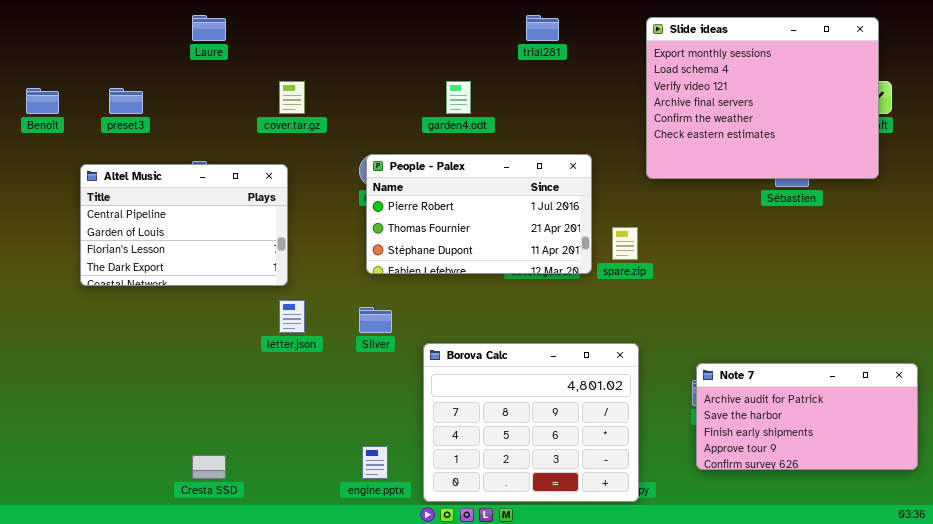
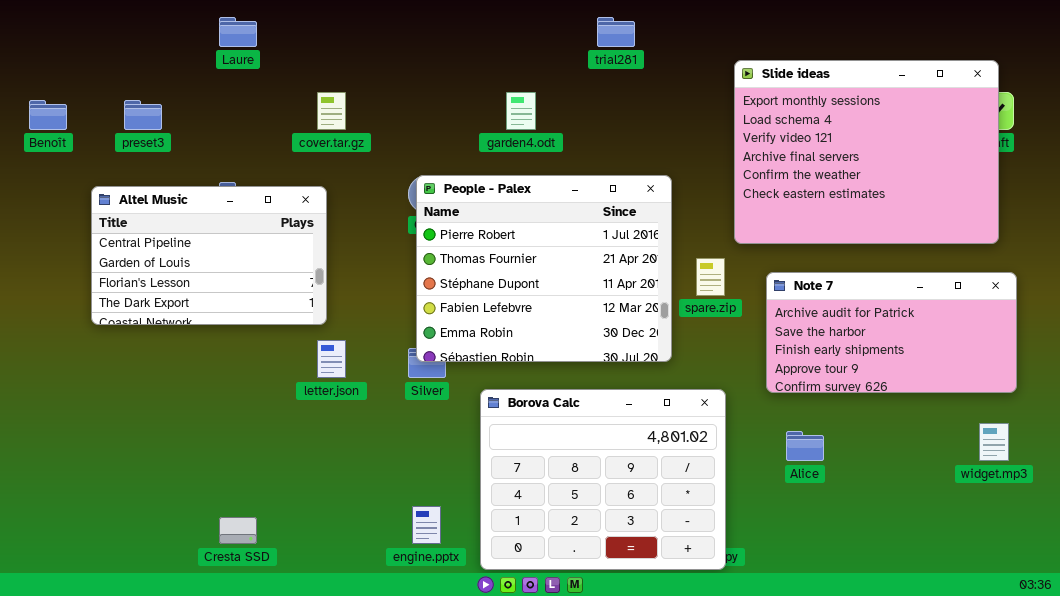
Slide ideas: [646,17,879,179] -> [734,60,999,244], moved
People - Palex: [366,154,592,274] -> [416,175,672,362], resized
Note 7: [696,363,918,470] -> [766,272,1017,393], moved

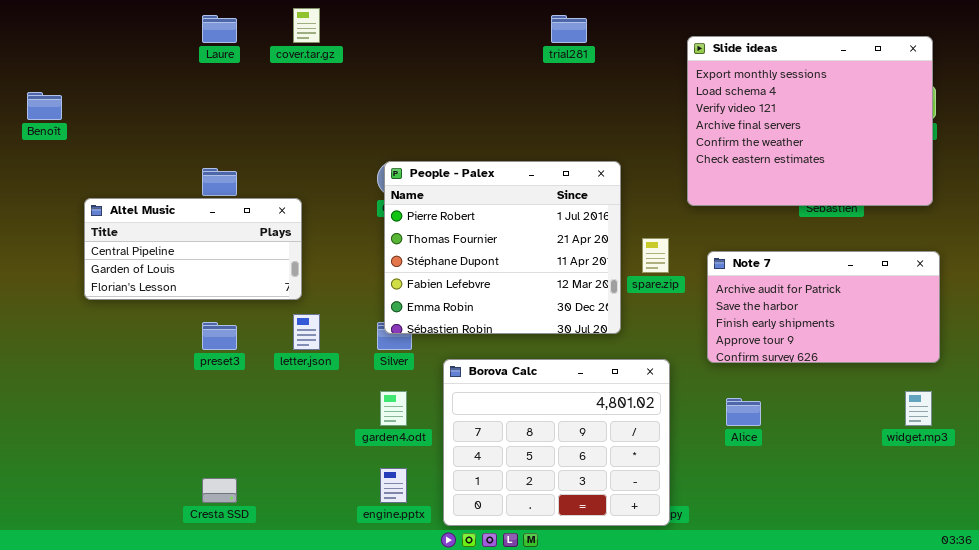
Slide ideas: [734,60,999,244] -> [687,36,933,206], moved
cover.tar.gz: [317,92,346,130] -> [293,8,320,43], moved
garden4.odt: [506,92,536,130] -> [380,391,407,426], moved
preset3: [124,100,162,130] -> [202,322,237,350], moved
Altel Music: [91,186,327,325] -> [84,198,302,300], resized

